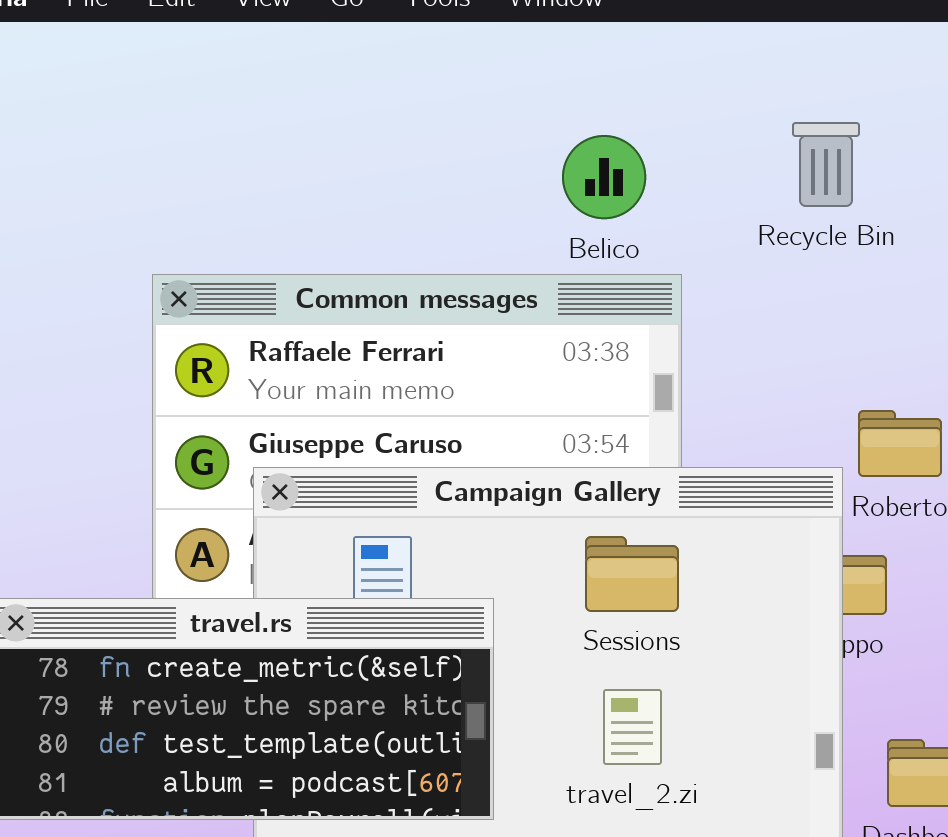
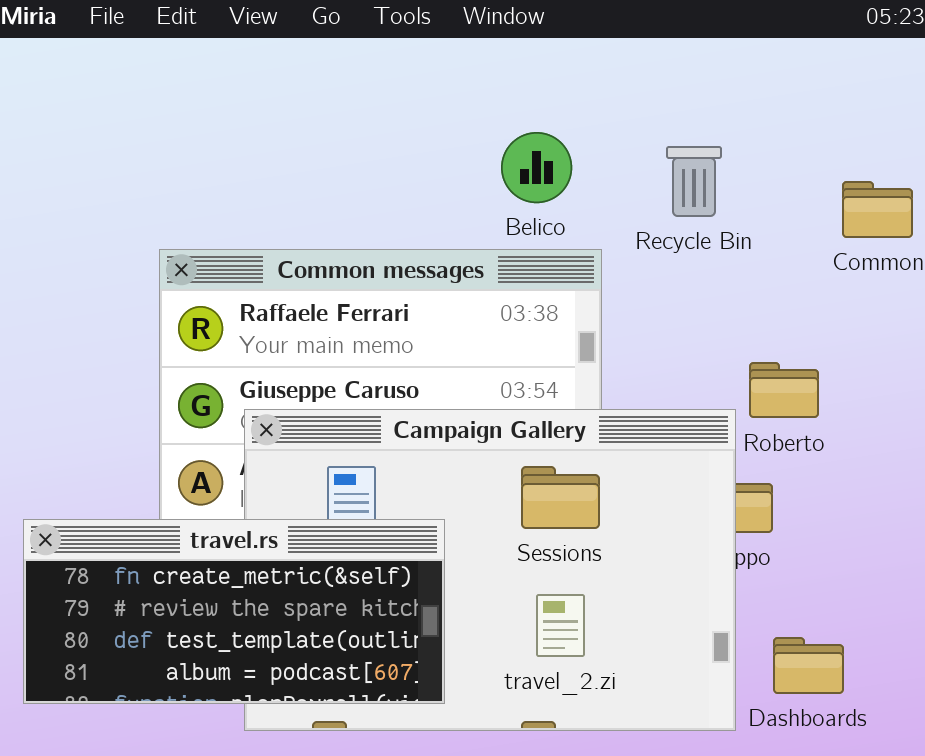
Recycle Bin: [792,122,860,207] -> [666,146,722,217], moved

